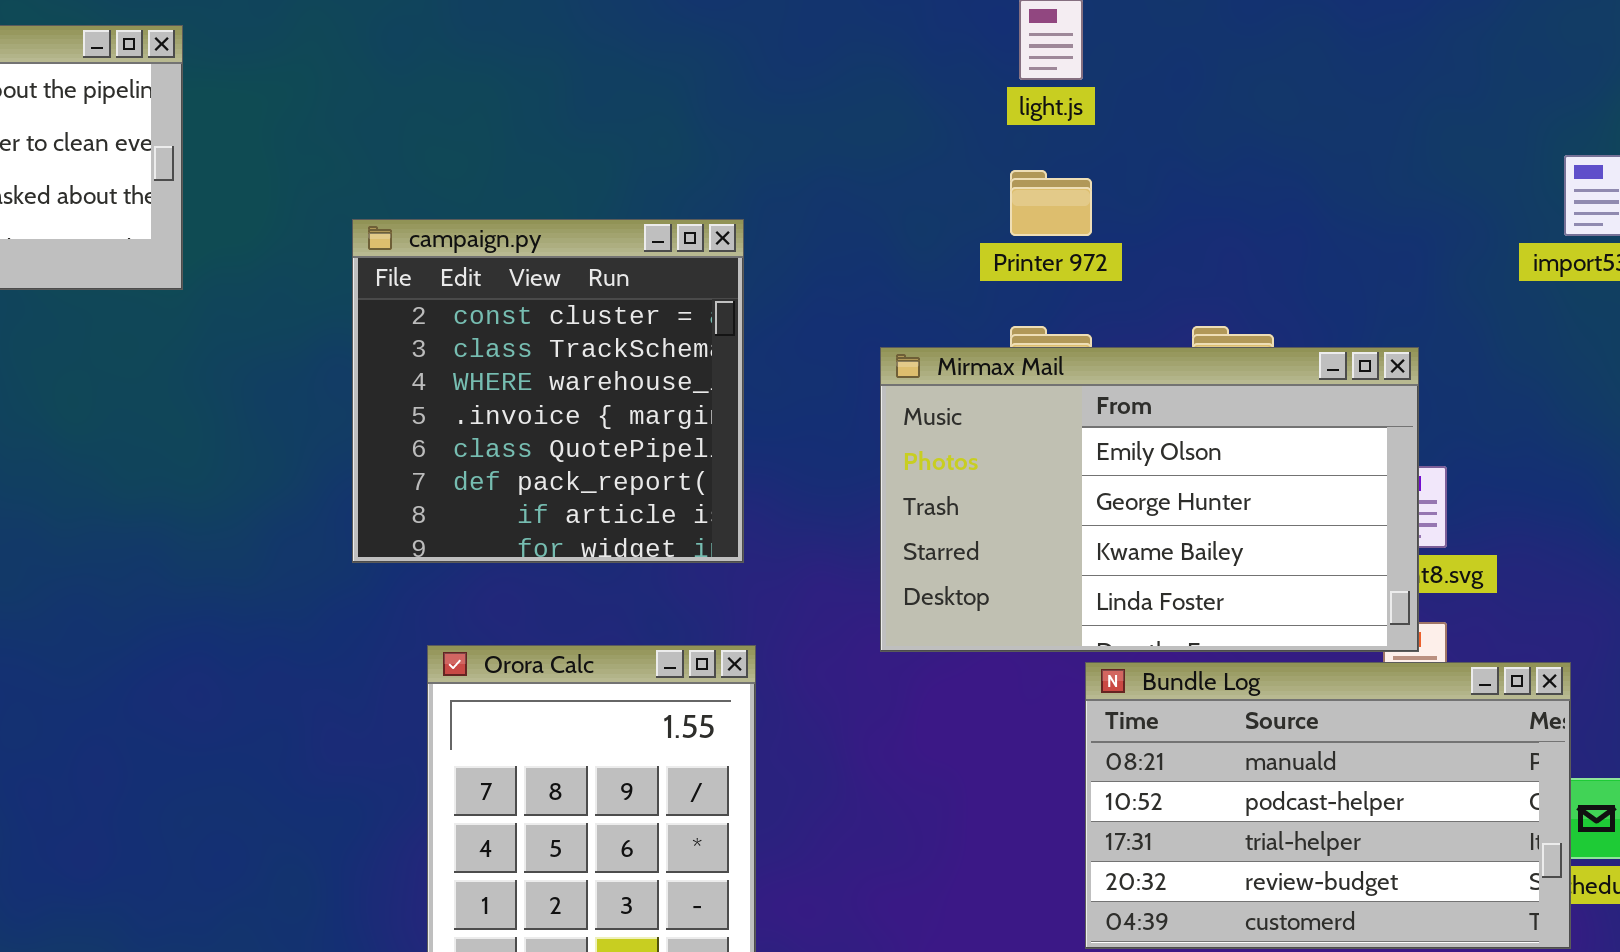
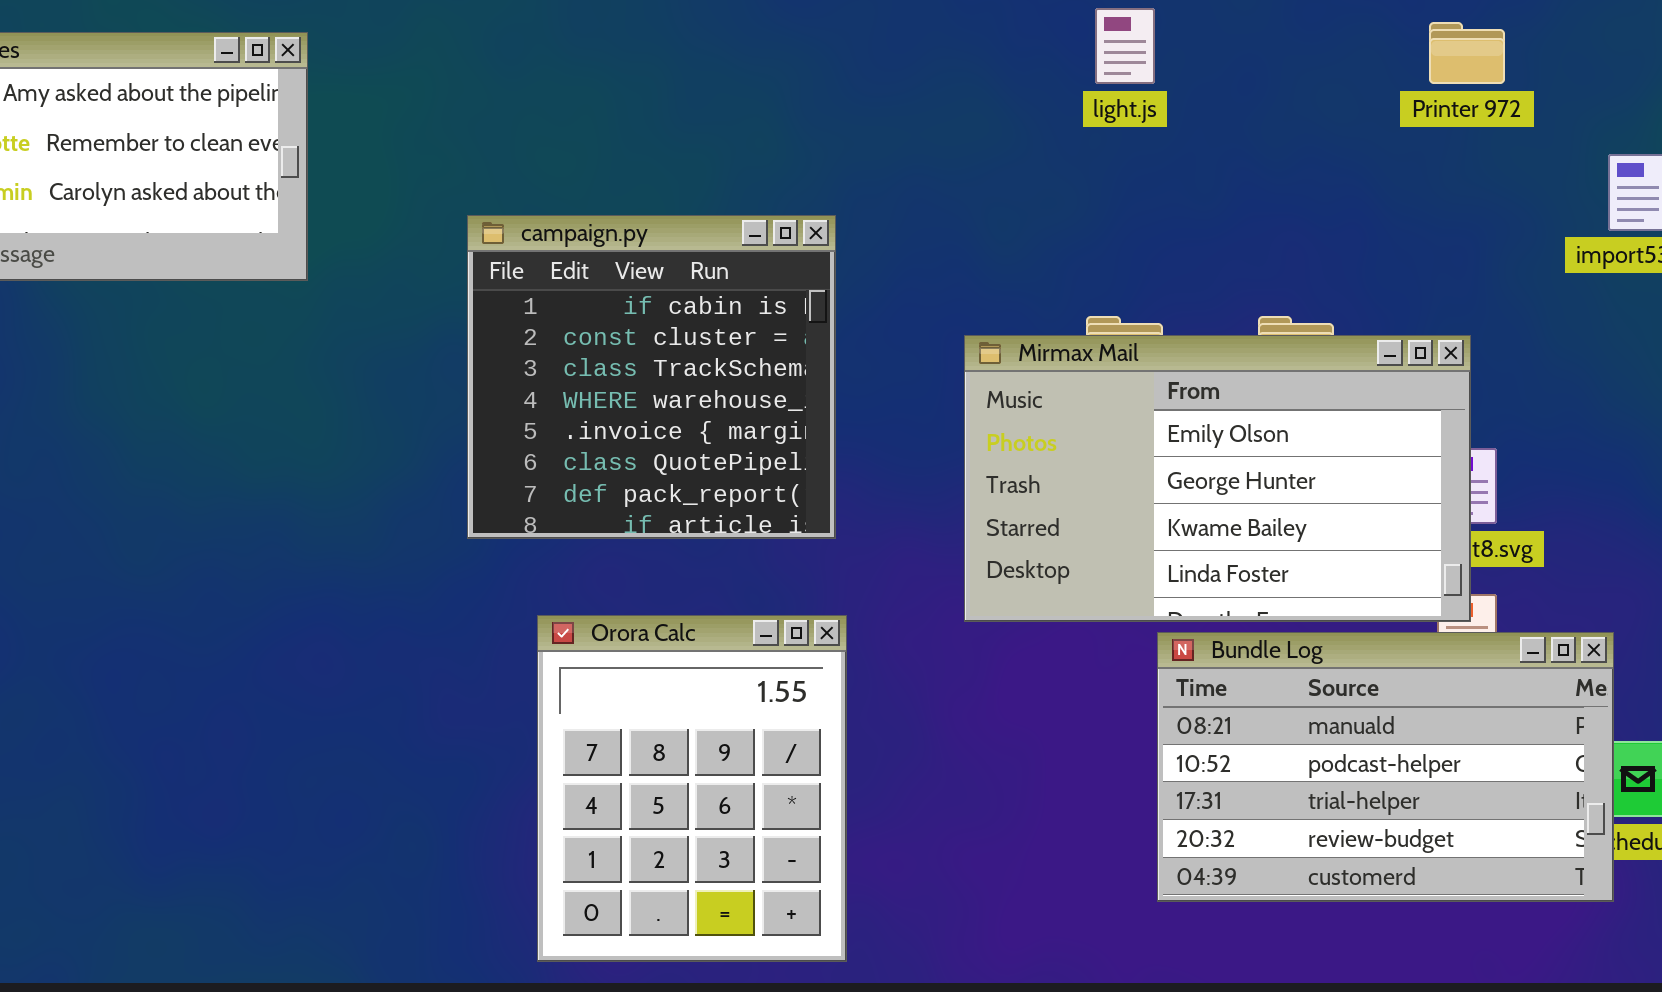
Printer 972: [1010,170,1092,236] -> [1429,22,1505,84], moved
campaign.py: [352,219,744,563] -> [467,215,836,539], scrolled up 1 row

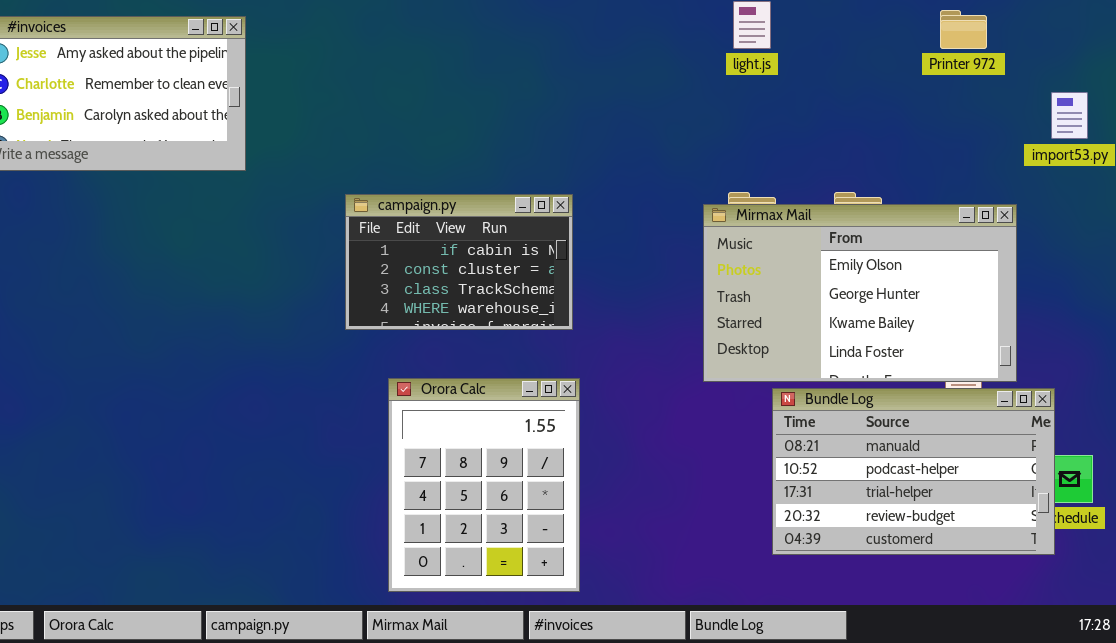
campaign.py: [467,215,836,539] -> [345,194,573,330], resized
Mirmax Mail: [964,335,1471,622] -> [703,204,1017,382], moved

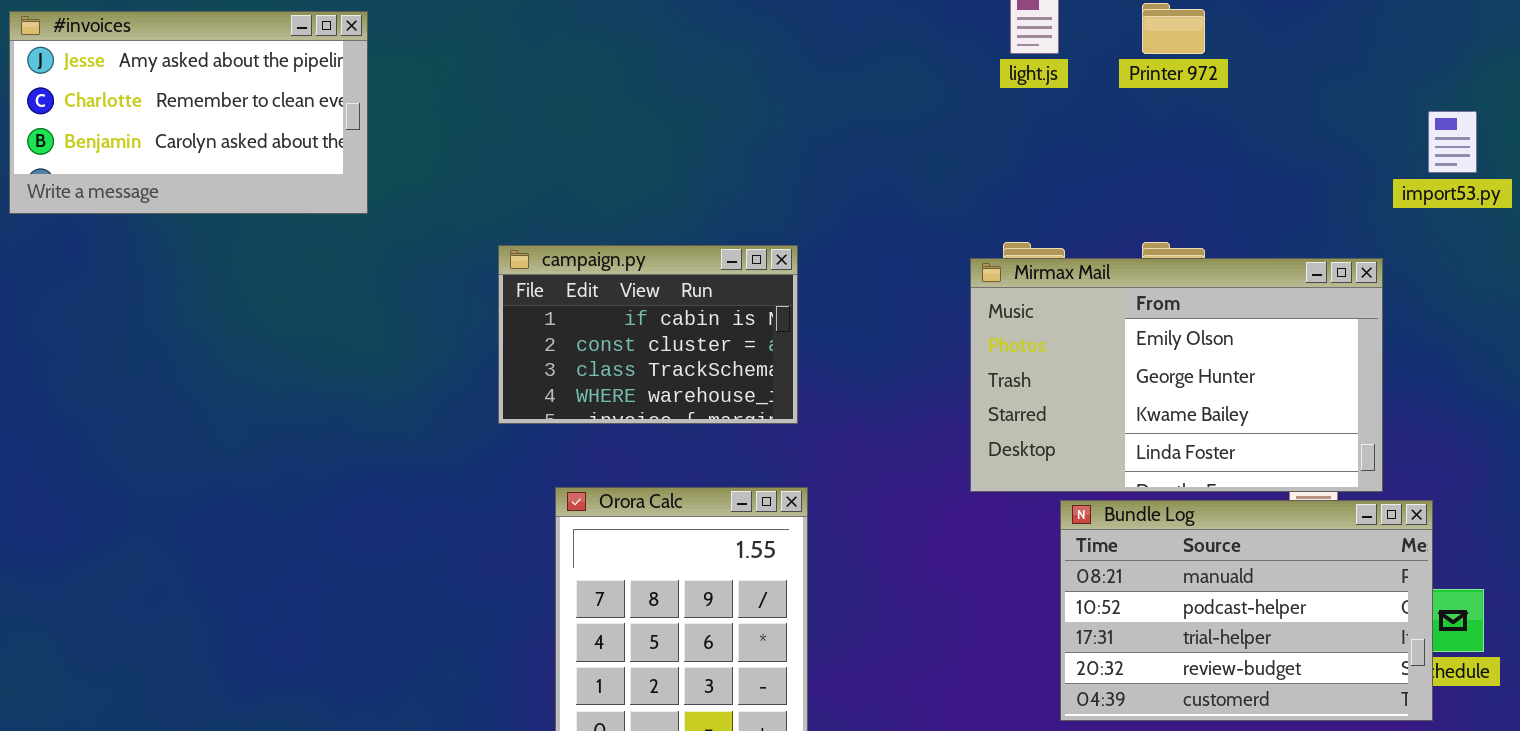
Printer 972: [940,10,987,49] -> [1142,3,1205,54], moved

